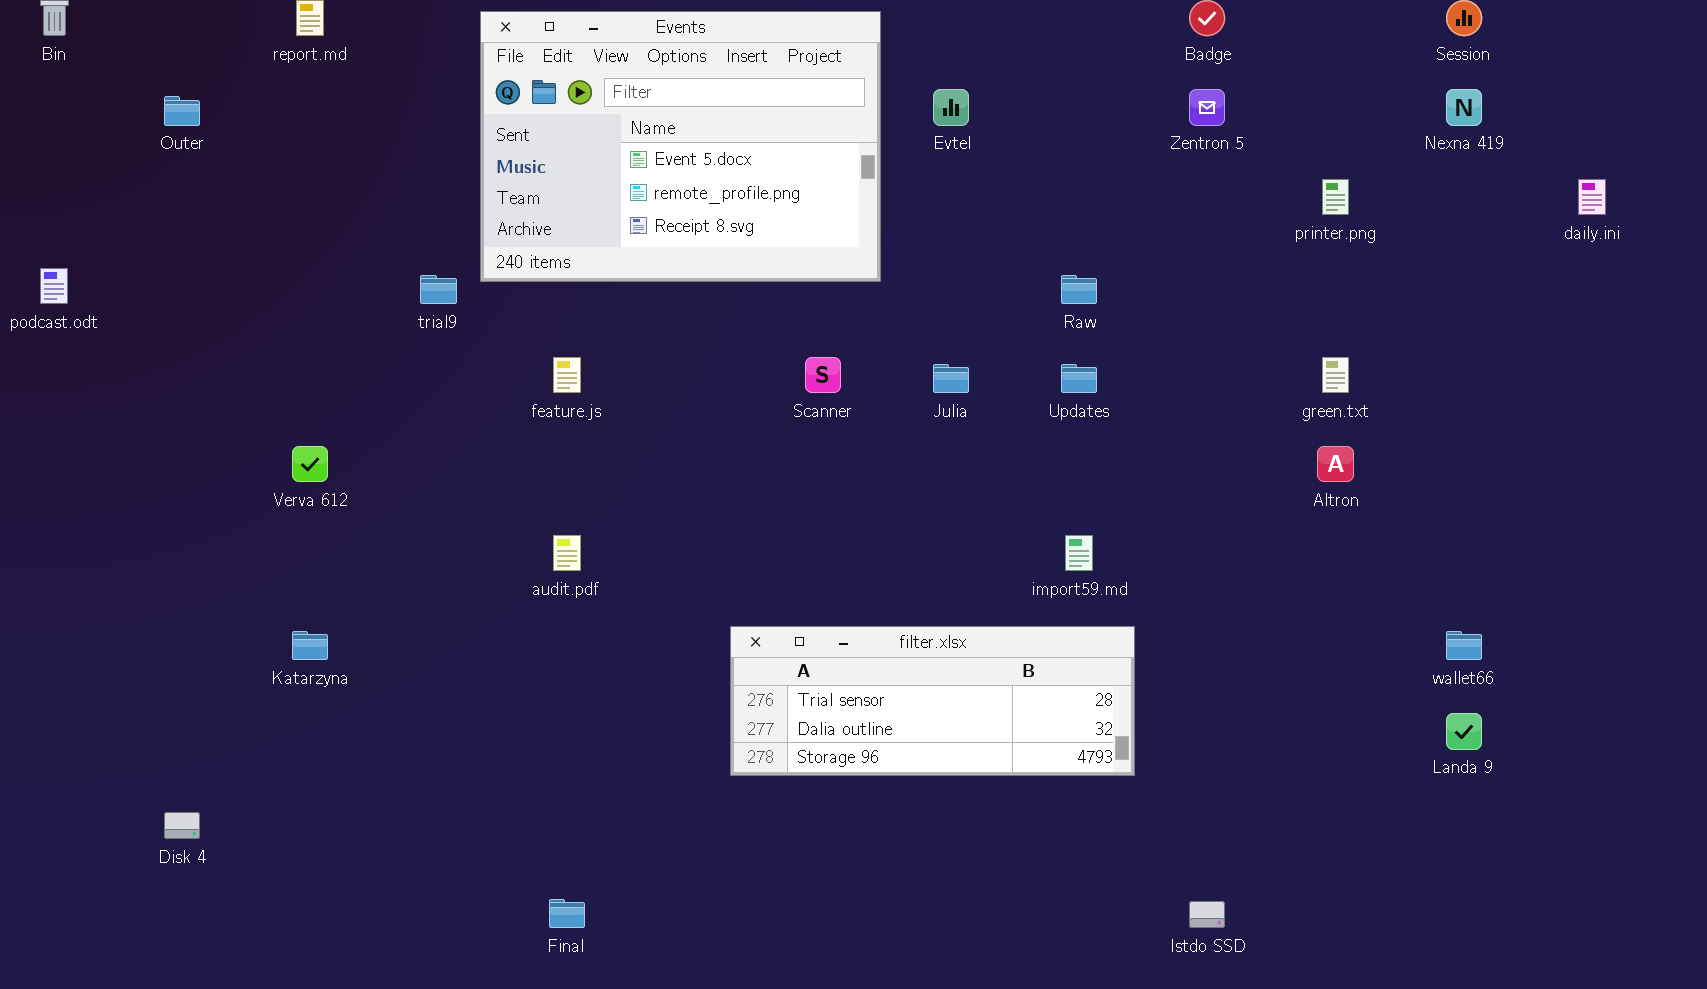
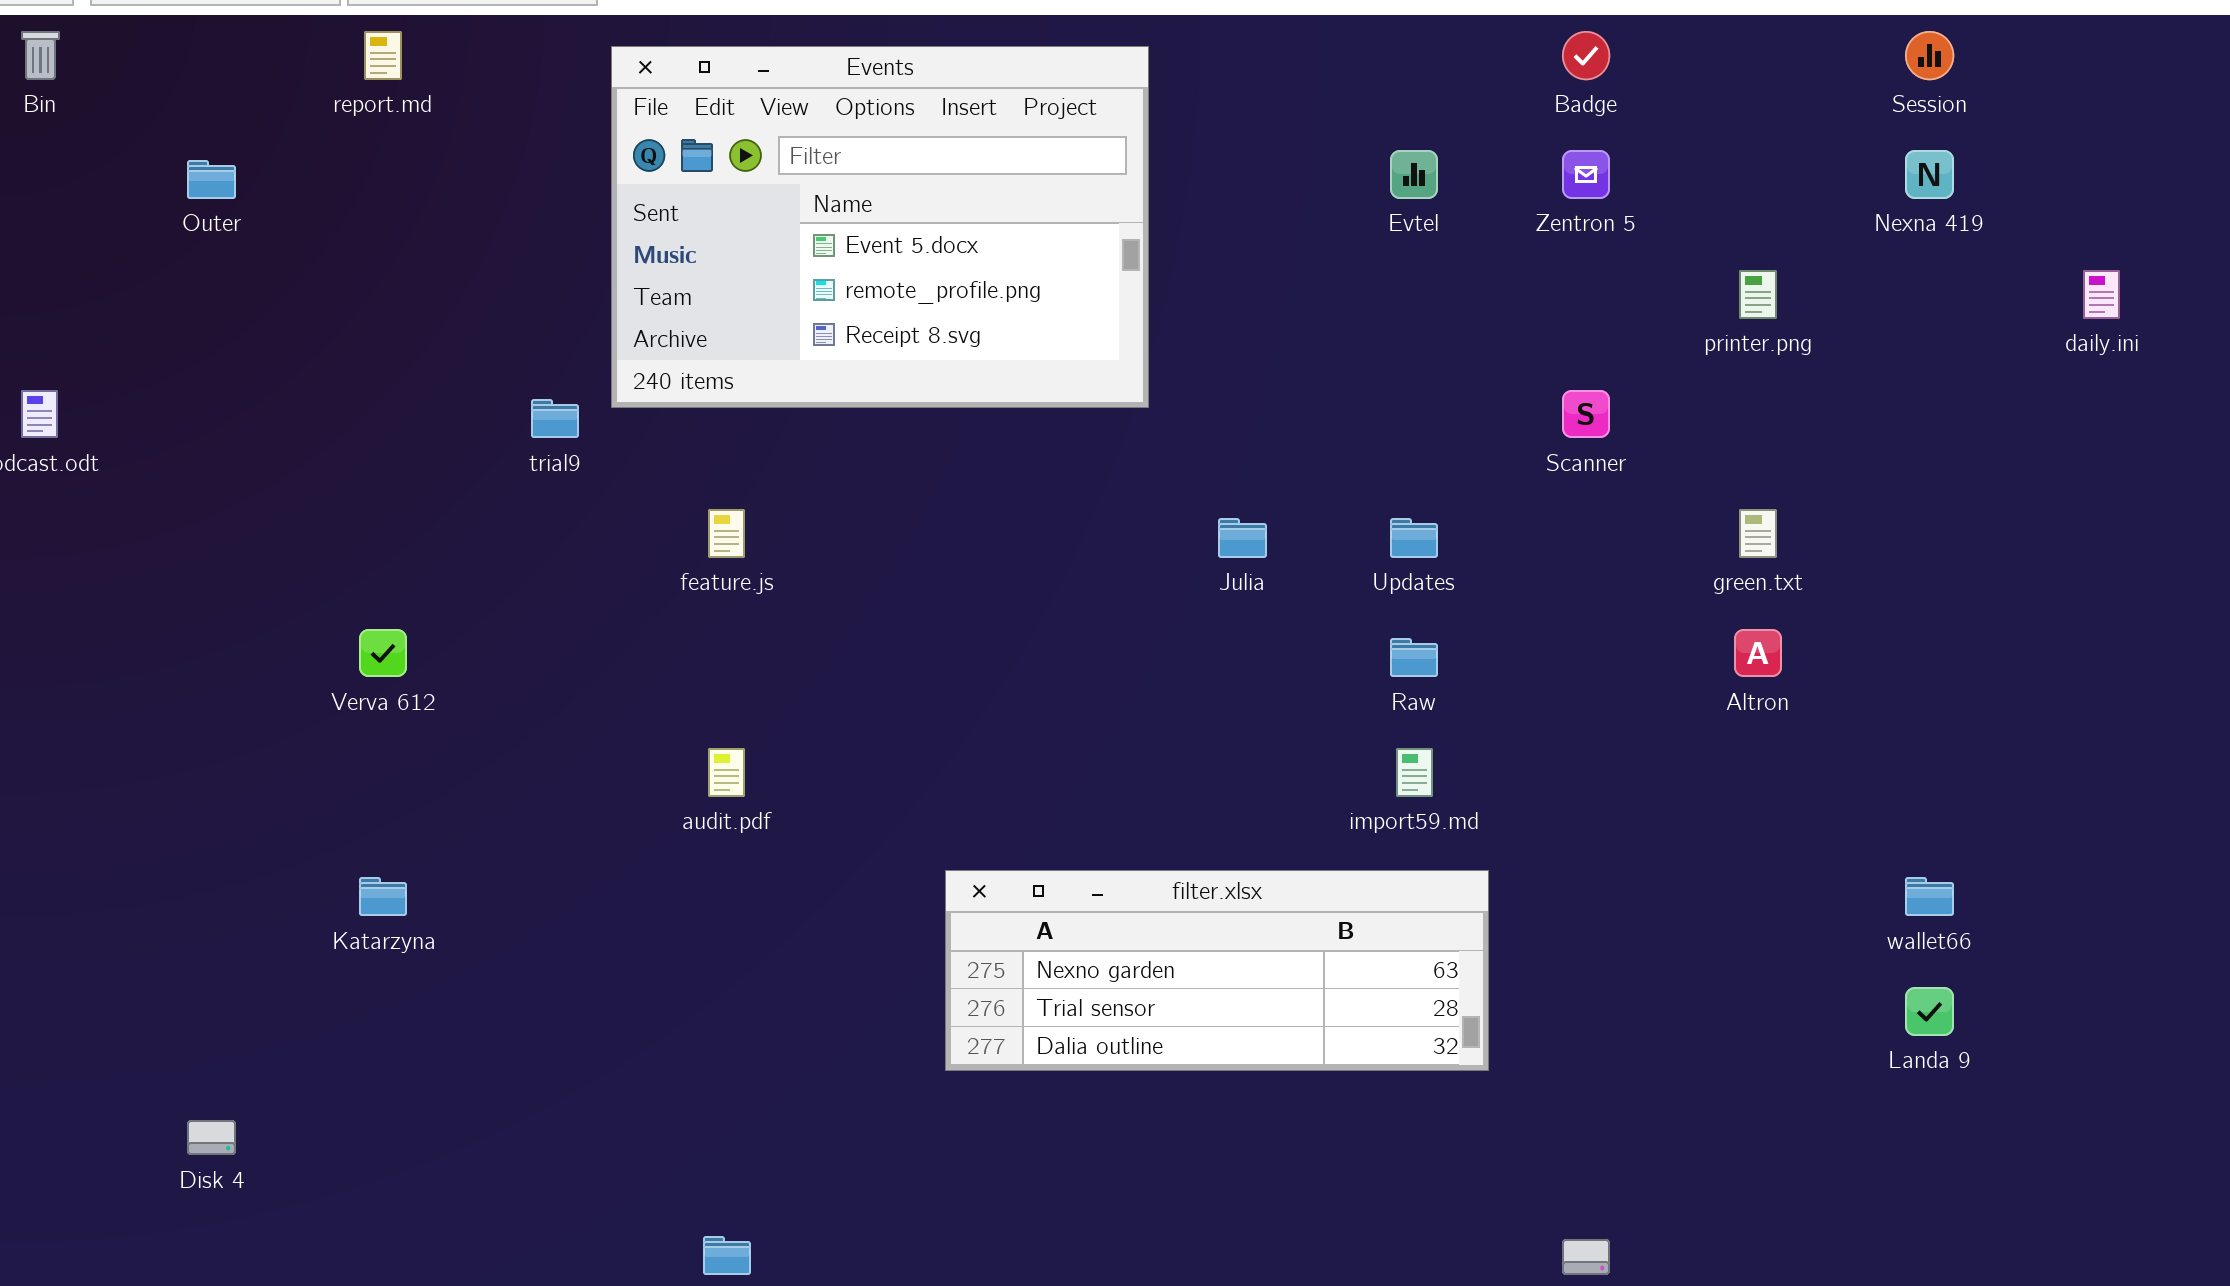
Evtel: [933,89,969,126] -> [1390,150,1438,199], moved
Raw: [1061,275,1097,304] -> [1390,638,1438,677], moved
Scanner: [805,357,841,393] -> [1562,390,1610,438], moved
filter.xlsx: [730,626,1135,776] -> [945,870,1489,1071], scrolled up 1 row

